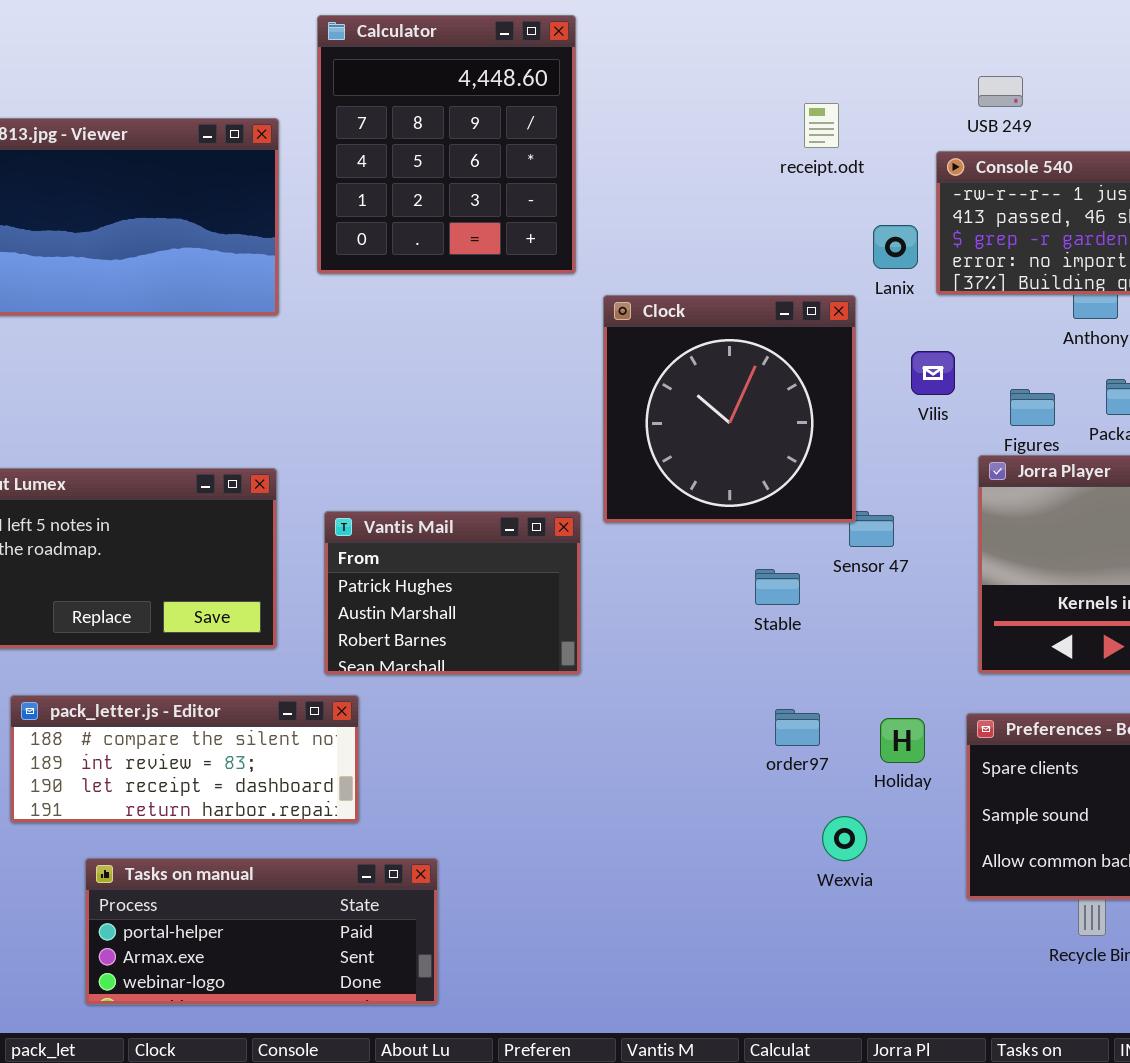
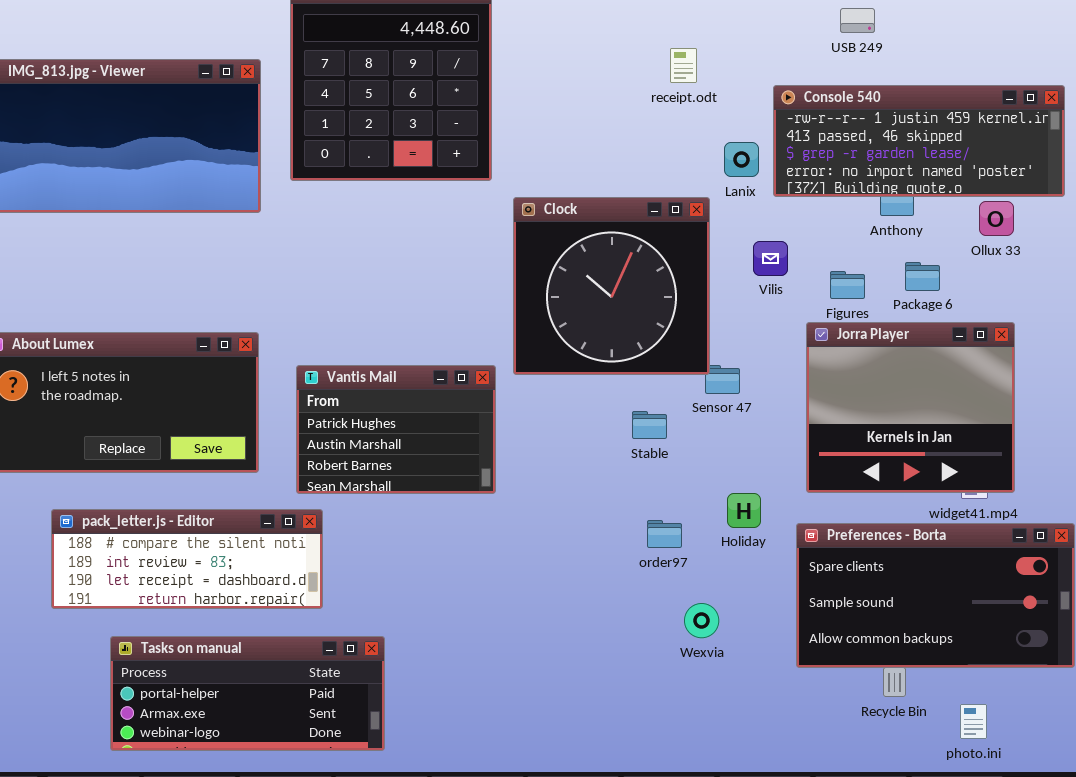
USB 249: [978,76,1023,107] -> [840,8,875,33], moved
Holiday: [880,718,925,763] -> [727,493,761,528], moved

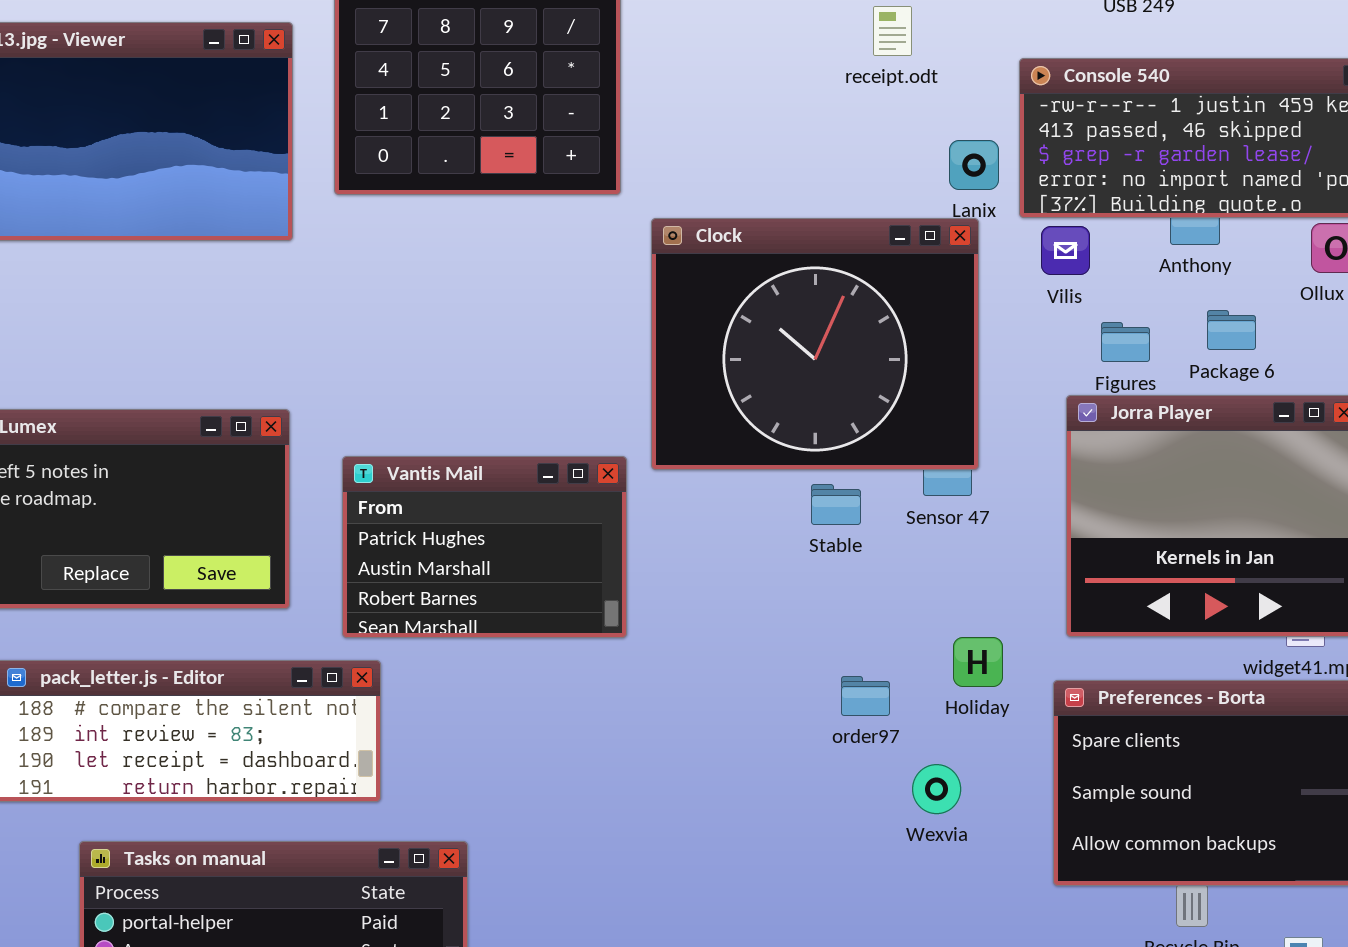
Clock: [513,197,710,375] -> [651,218,979,470], resized
Vilis: [753,241,788,276] -> [1041,226,1090,275], moved
Stable: [632,411,667,439] -> [811,484,861,525], moved
Wexvia: [684,603,719,638] -> [912,764,961,814], moved

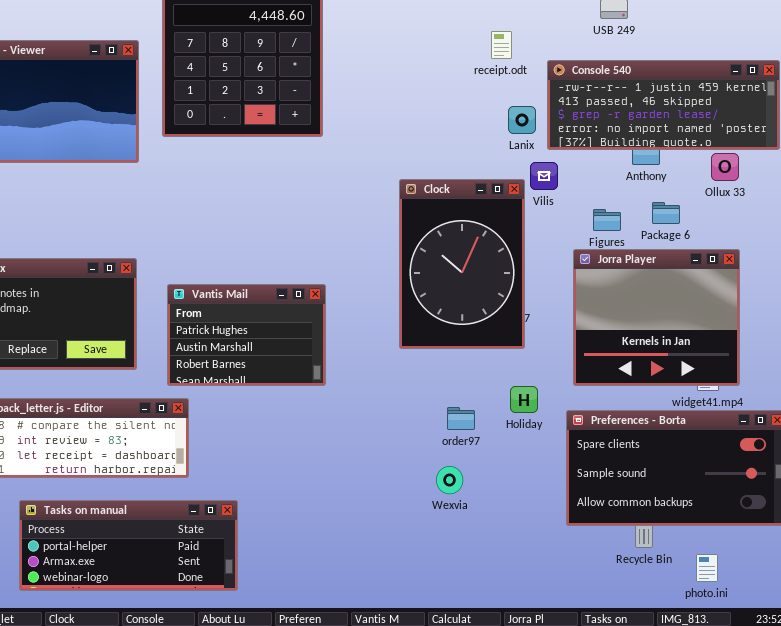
receipt.odt: [873,6,912,56] -> [491,31,512,59], moved
Clock: [651,218,979,470] -> [399,179,525,349], moved, resized
Vilis: [1041,226,1090,275] -> [530,162,558,190], moved
Wexvia: [912,764,961,814] -> [436,466,463,494], moved

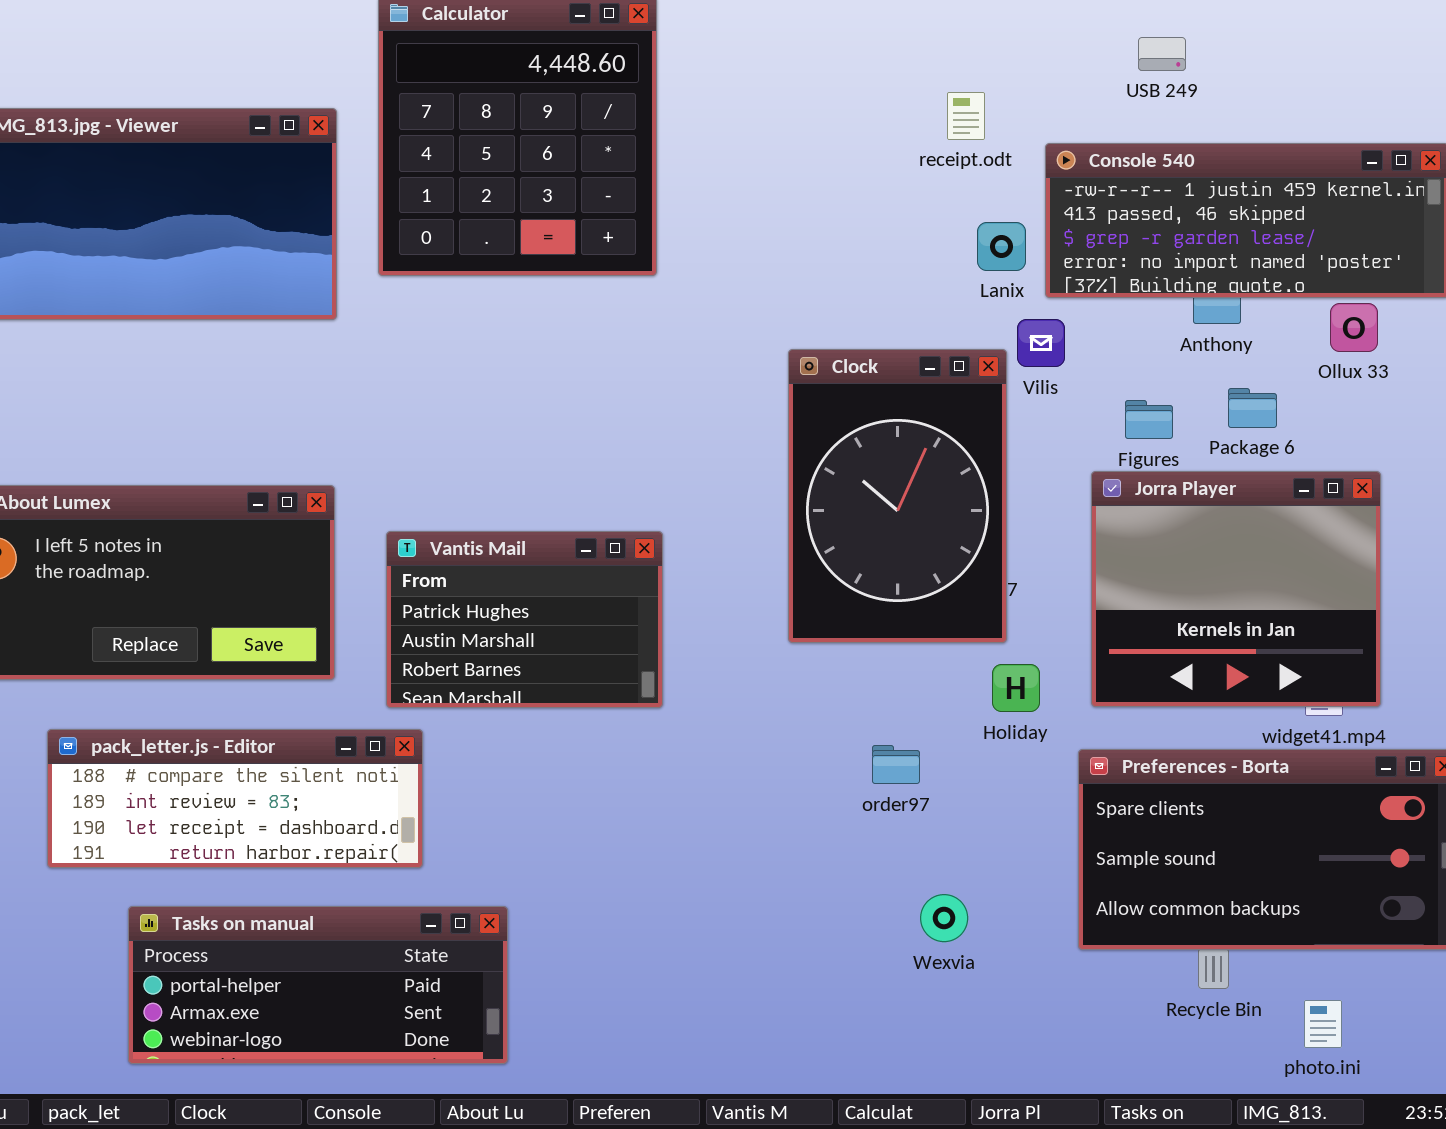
Holiday: [510,386,538,413] -> [992,664,1040,712], moved
Wexvia: [436,466,463,494] -> [920,894,968,942], moved

